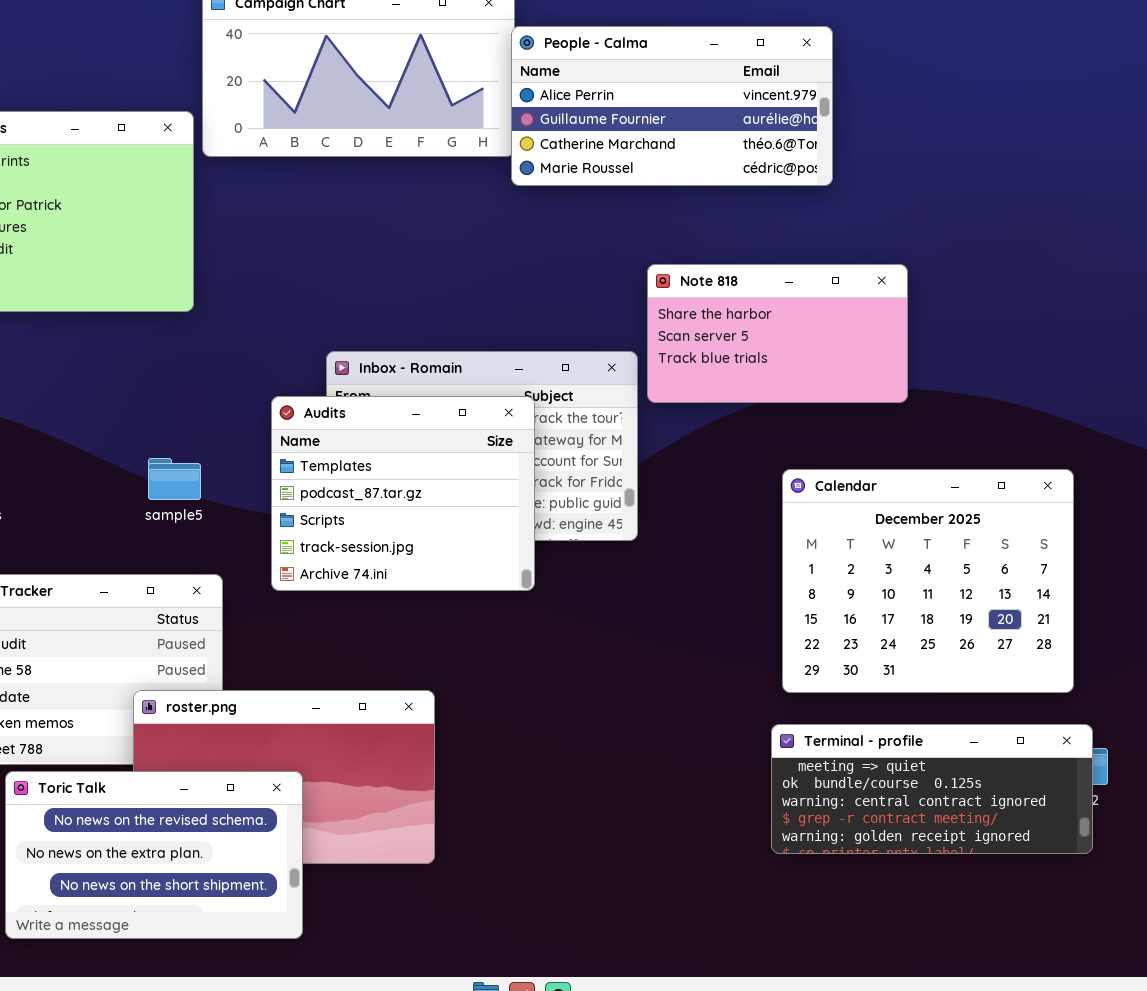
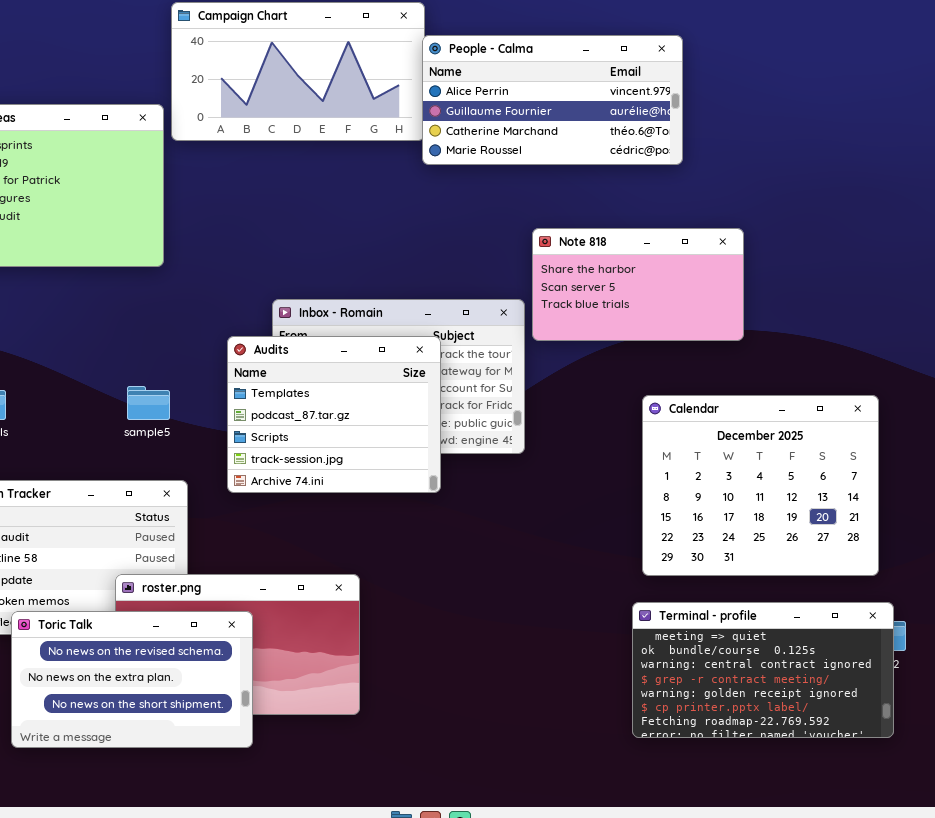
Terminal - profile: [771,724,1093,854] -> [632,602,894,738], resized
Toric Talk: [5,771,303,939] -> [11,611,253,748], moved

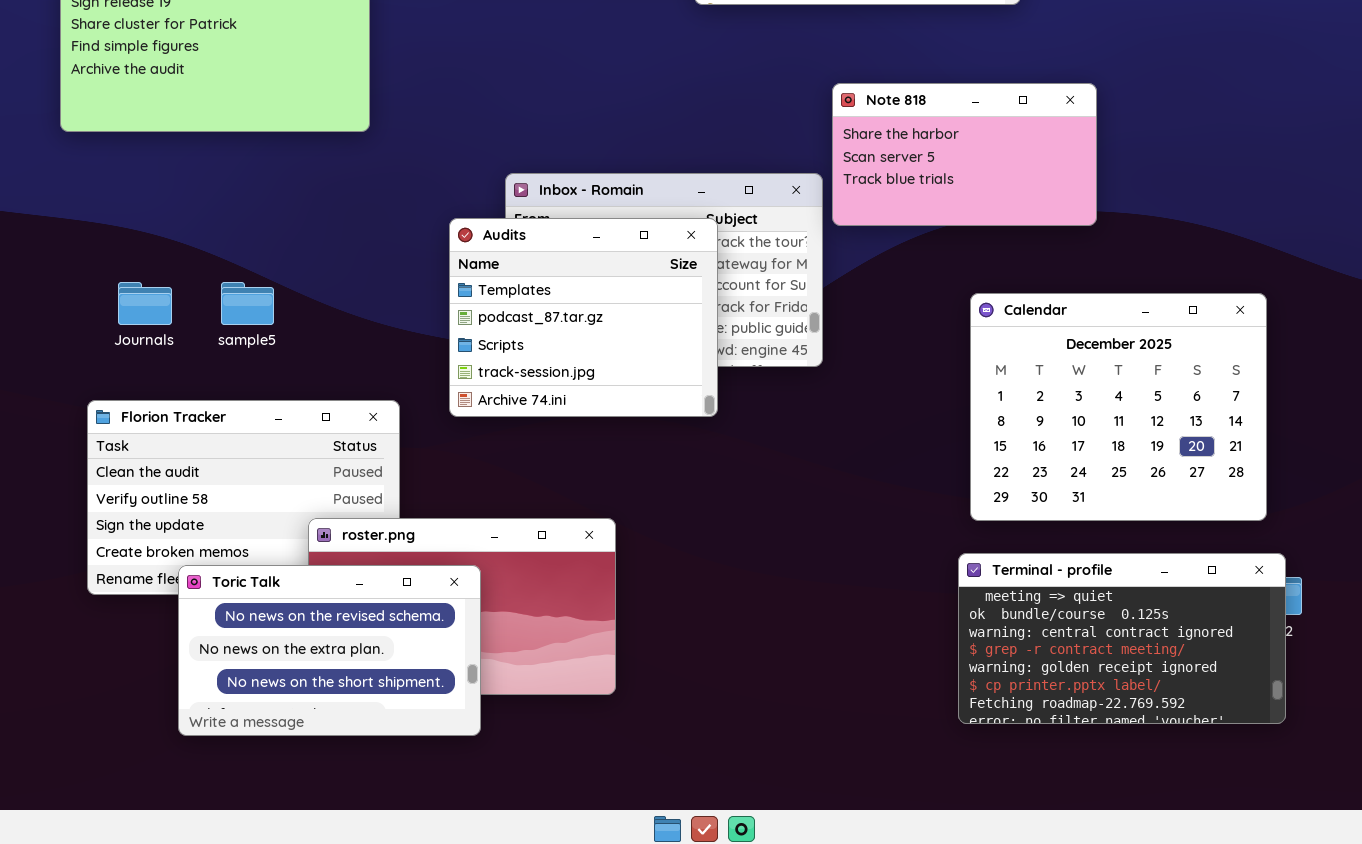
sample5: [127,386,170,420] -> [221,282,274,325], moved

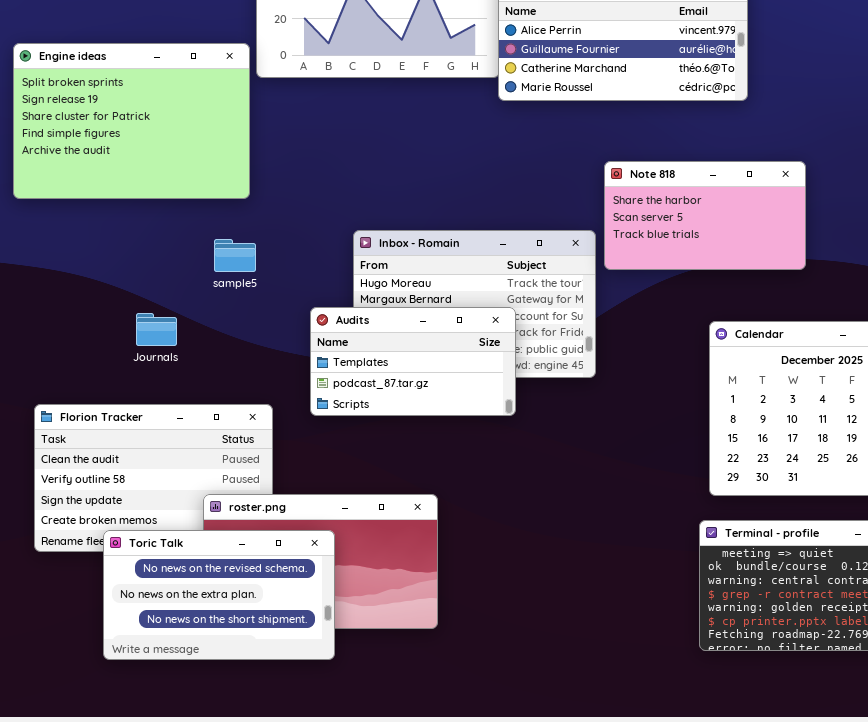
Audits: [449,218,718,417] -> [310,307,516,416], resized
Journals: [118,282,172,325] -> [136,313,177,346], moved
sample5: [221,282,274,325] -> [214,239,256,272], moved

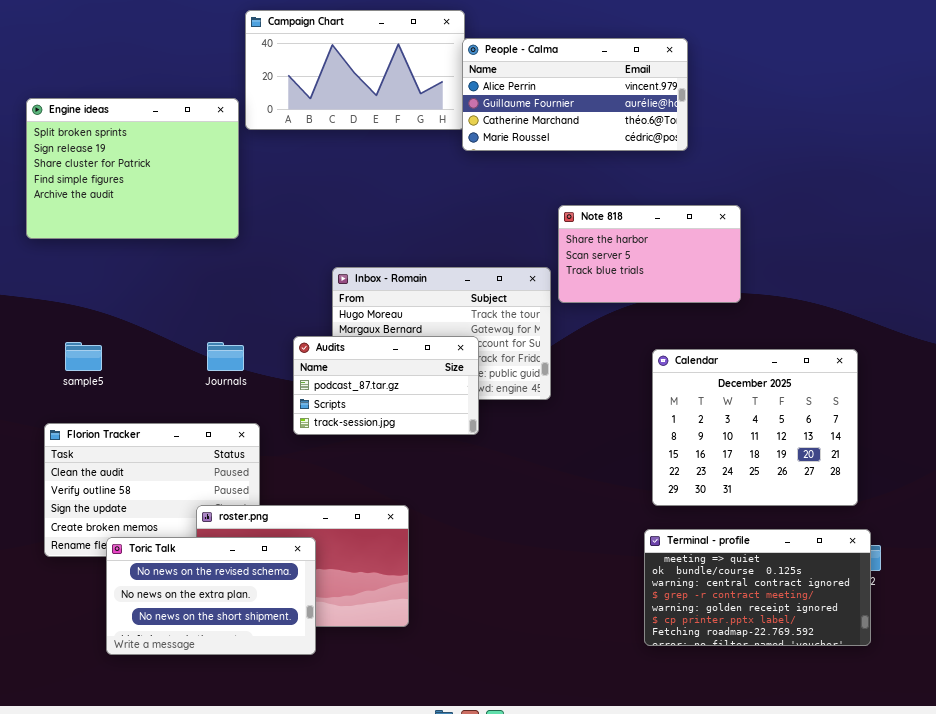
sample5: [214,239,256,272] -> [65,342,102,371], moved
Audits: [310,307,516,416] -> [293,336,479,435], scrolled down 1 row
Journals: [136,313,177,346] -> [207,342,244,371], moved

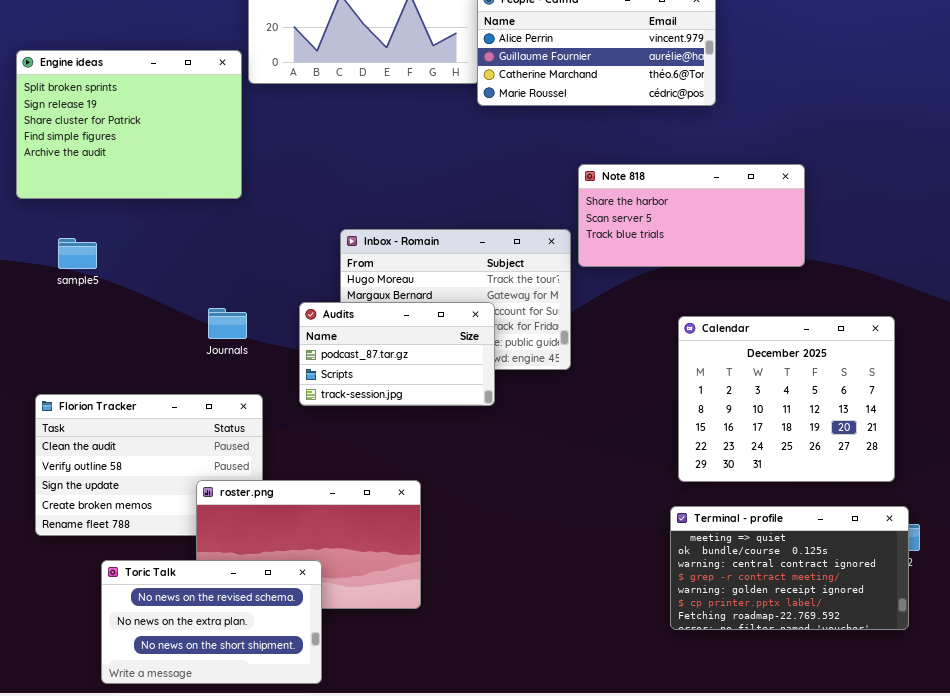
Note 818: [558,205,741,303] -> [578,164,805,267], resized
sample5: [65,342,102,371] -> [58,238,97,269], moved
Toric Talk: [106,537,316,655] -> [101,560,322,684], moved

